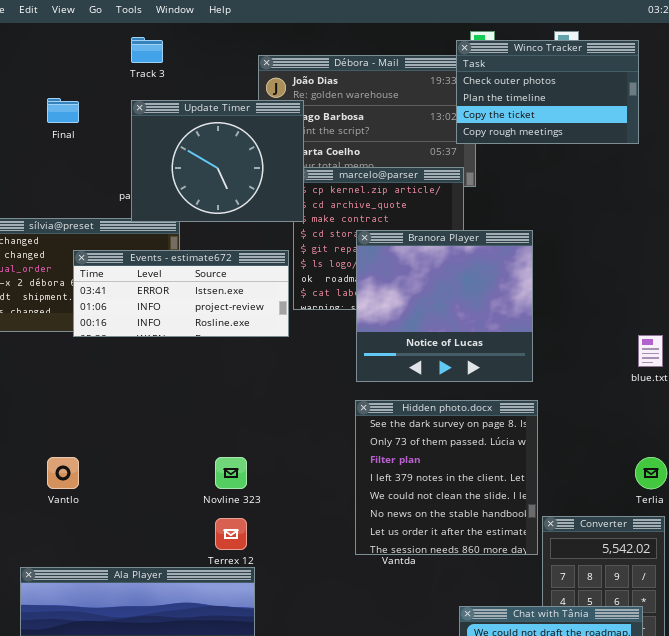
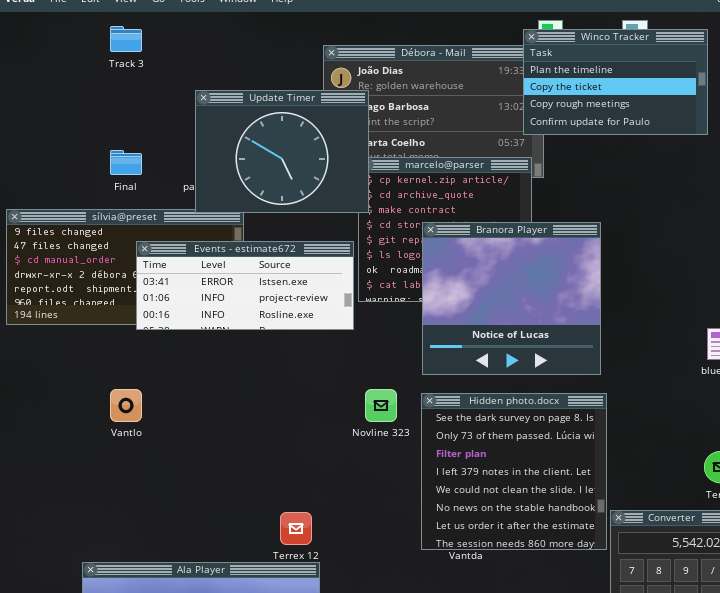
Track 3: [131,37,163,63] -> [110,26,142,52], moved
Winco Tracker: [456,40,639,144] -> [523,29,708,135], scrolled down 1 row
Final: [47,98,79,123] -> [110,150,142,175], moved
Vantlo: [47,457,79,489] -> [110,389,142,422], moved
Novline 323: [215,457,247,489] -> [365,389,397,422], moved

